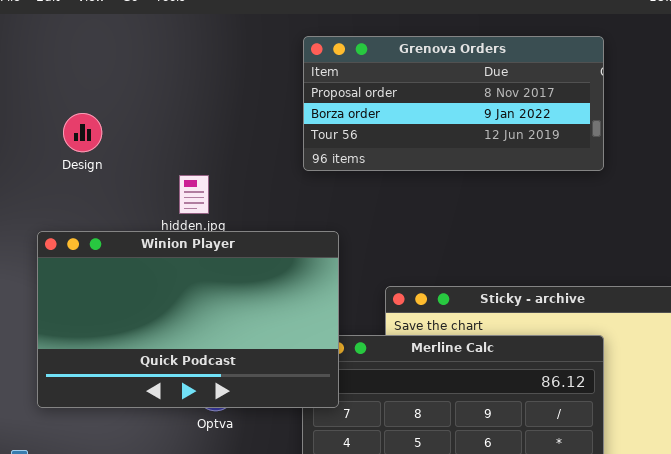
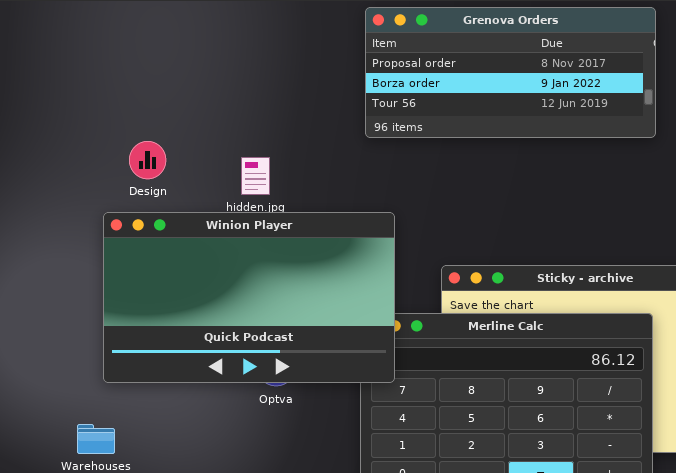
Grenova Orders: [303,36,604,171] -> [365,7,656,138], moved
Design: [63,113,102,152] -> [129,141,166,179], moved

